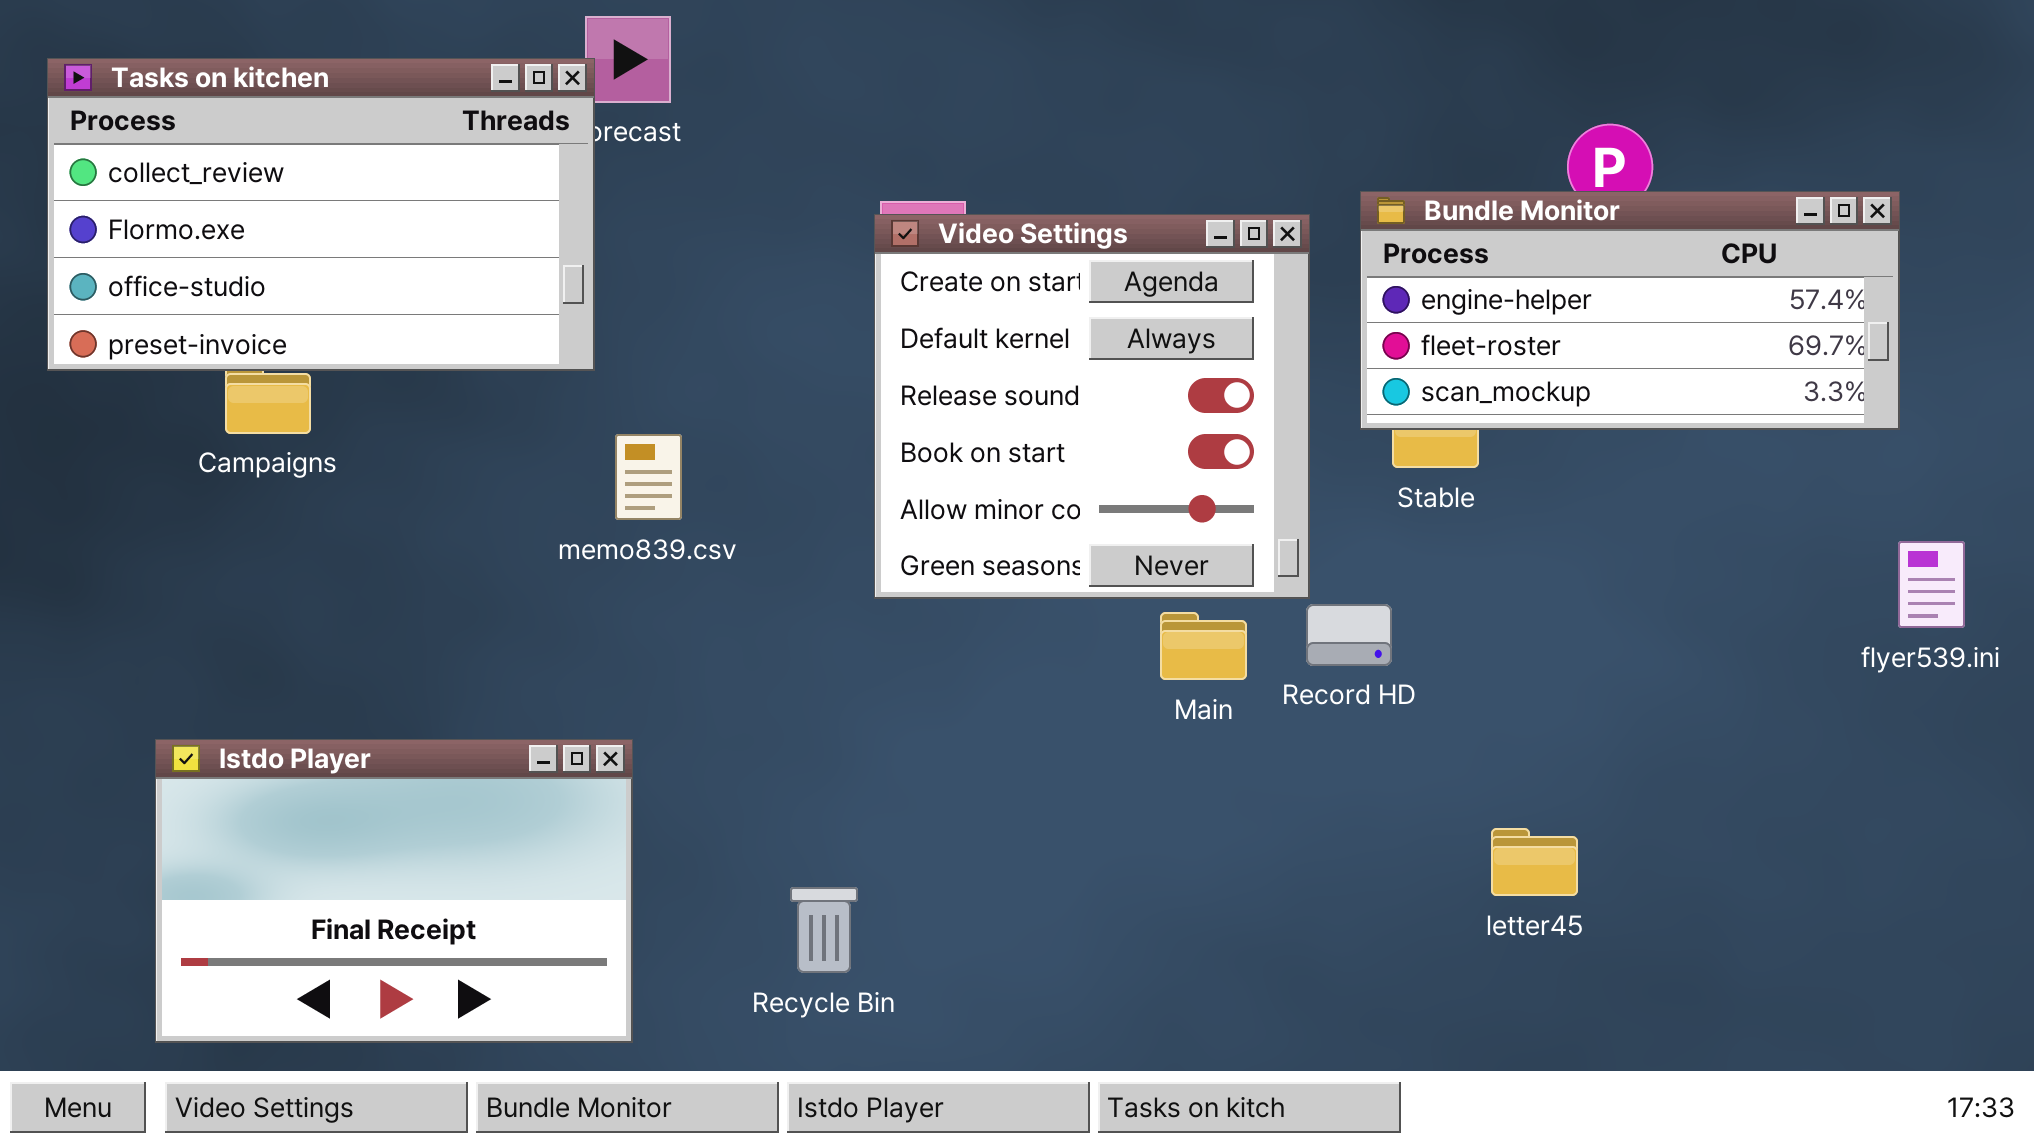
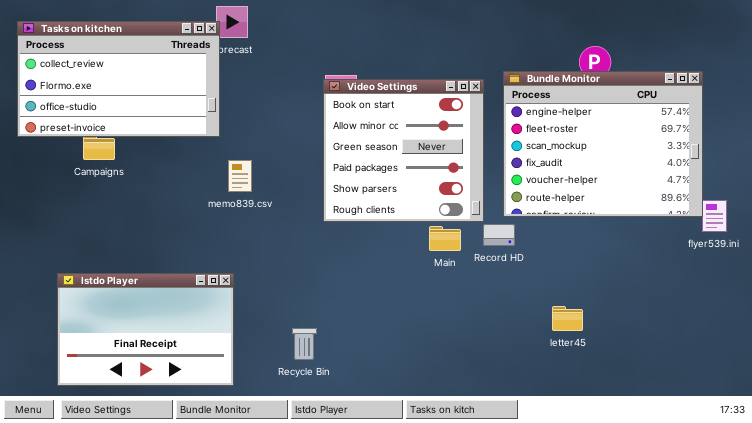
Bundle Monitor: [1360,191,1900,430] -> [503,71,703,217], resized
Video Settings: [874,214,1310,599] -> [323,79,484,222], scrolled down 3 rows

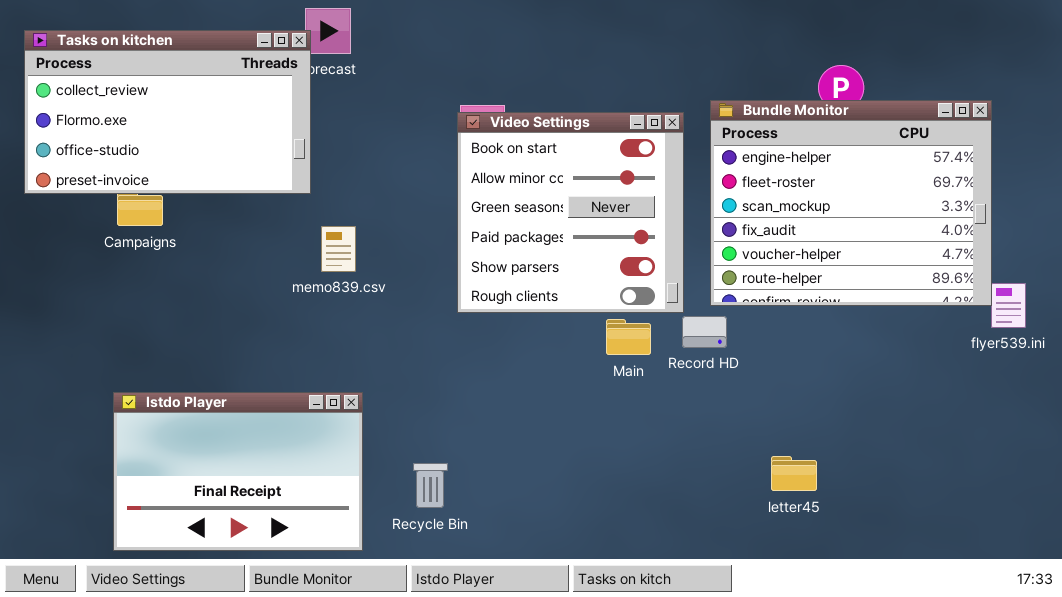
Istdo Player: [57,273,234,386] -> [113,392,363,551], moved
letter45: [552,306,583,331] -> [771,456,817,491], moved

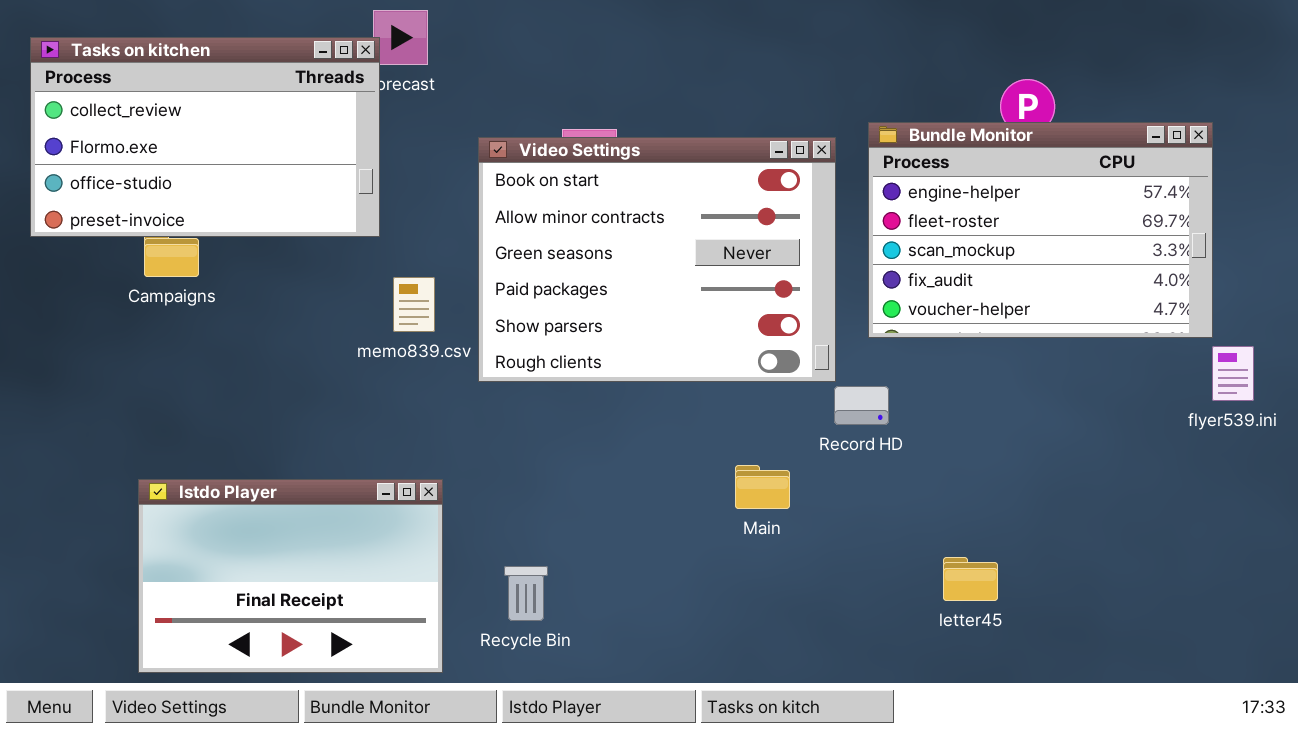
Bundle Monitor: [710,100,992,306] -> [868,122,1213,338], resized
Video Settings: [457,112,684,313] -> [478,137,836,382], resized
Main: [606,319,651,355] -> [735,465,790,509], moved

